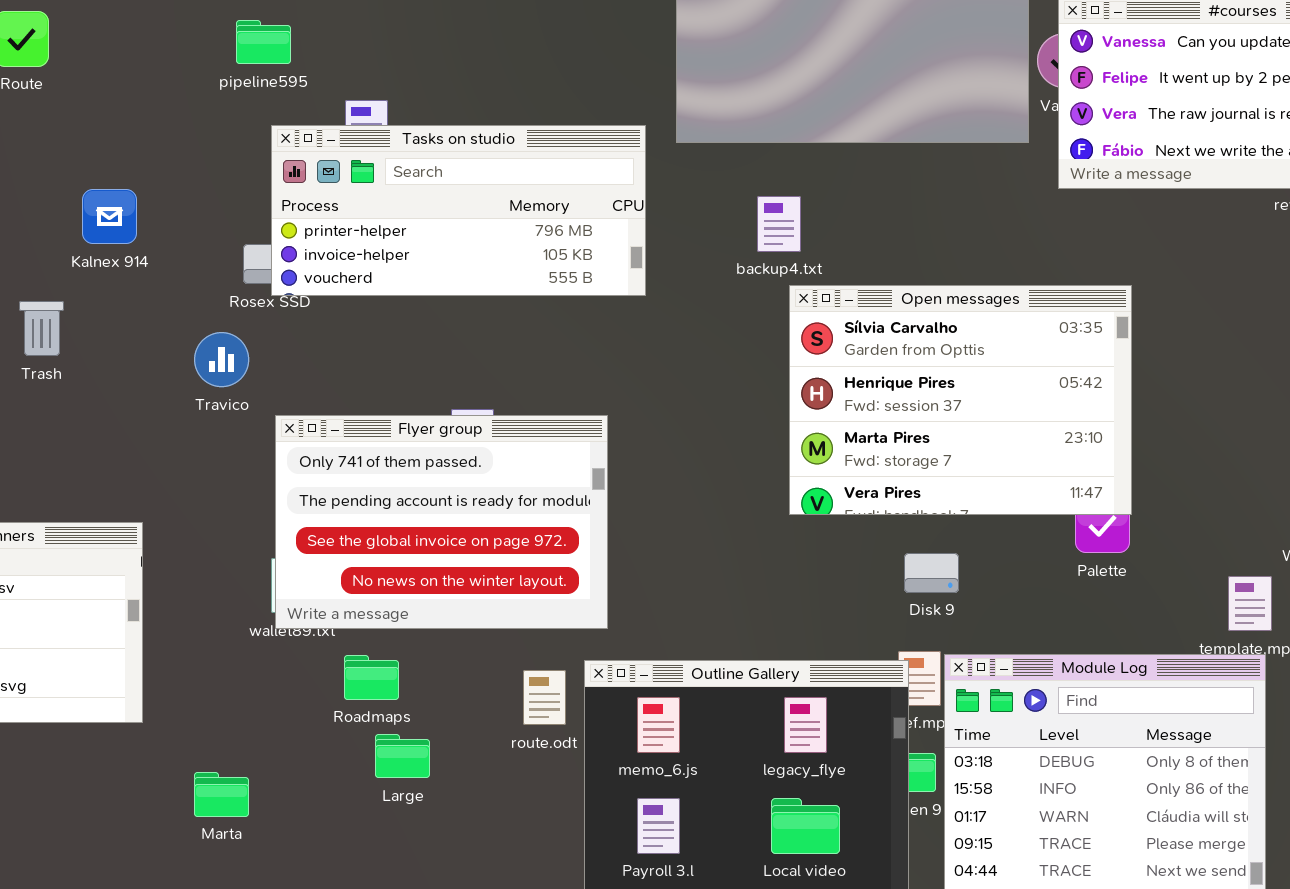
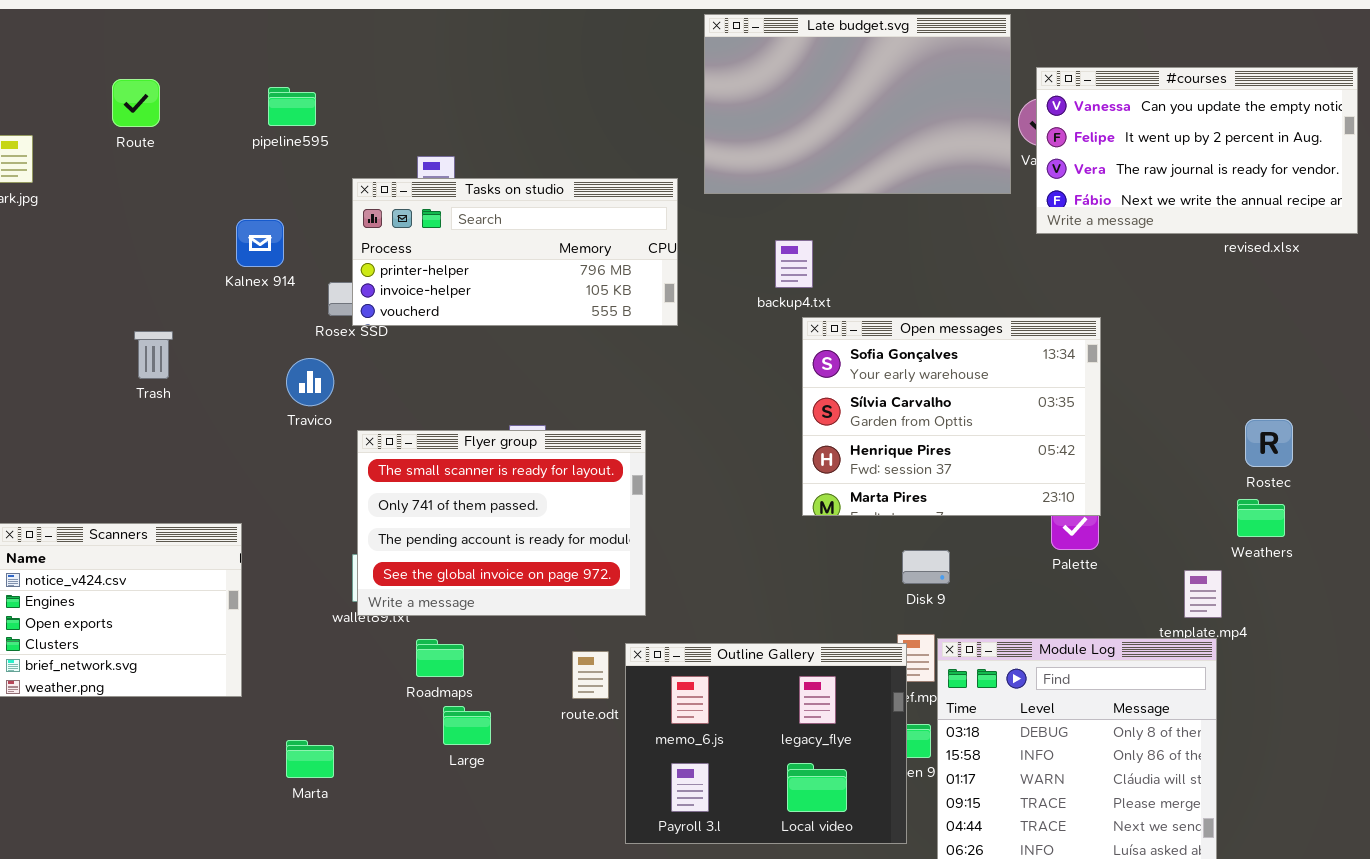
pipeline595: [236,20,291,64] -> [268,87,316,126], moved
Kalnex 914: [82,189,137,244] -> [236,219,284,267], moved
Open messages: [789,285,1132,515] -> [802,317,1101,516], scrolled up 1 row
Flyer group: [275,415,608,629] -> [357,430,646,616], scrolled up 1 row

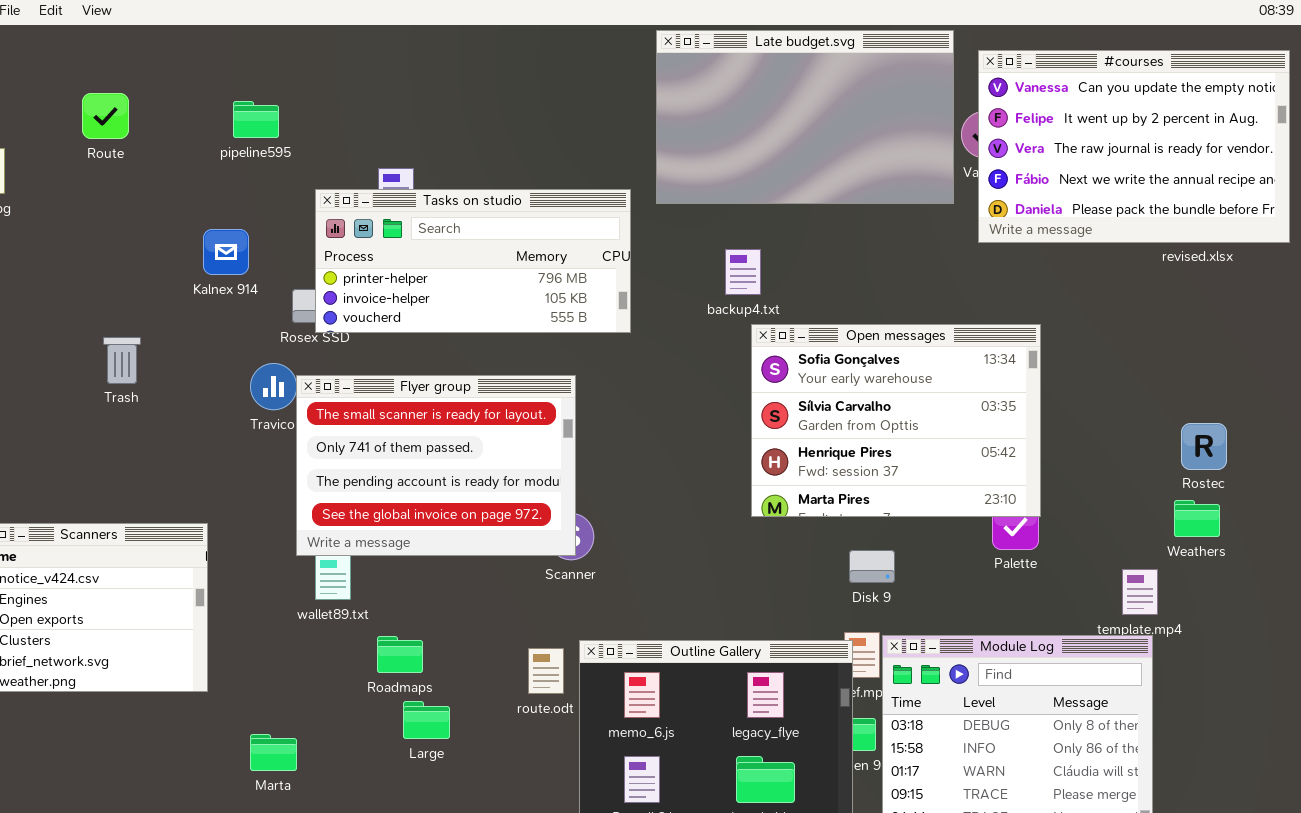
#courses: [1036,67,1358,234] -> [978,50,1290,243], resized
Flyer group: [357,430,646,616] -> [296,375,576,556], moved

